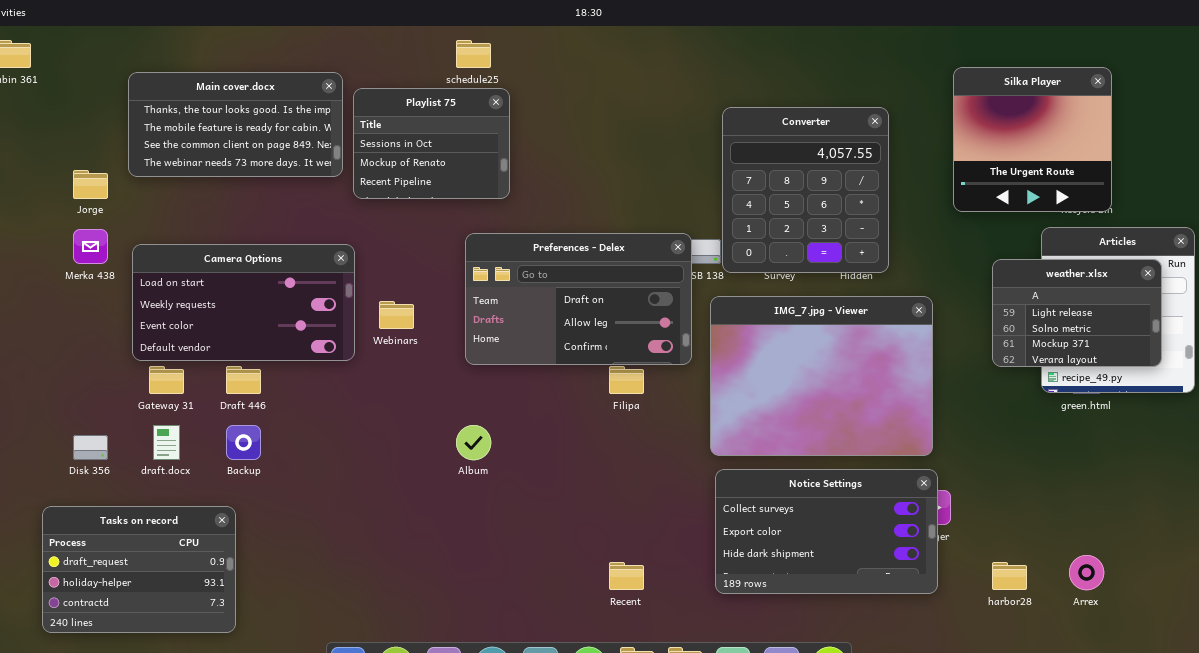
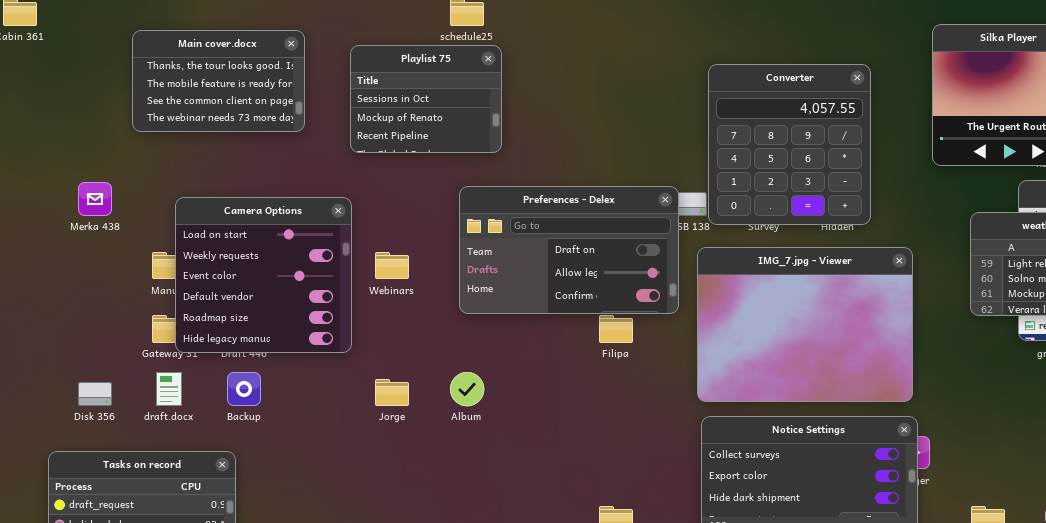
Main cover.docx: [128,72,343,177] -> [132,30,305,132], resized
Jorge: [73,170,108,199] -> [375,379,409,406], moved
Camera Options: [132,244,355,361] -> [175,197,352,353], resized

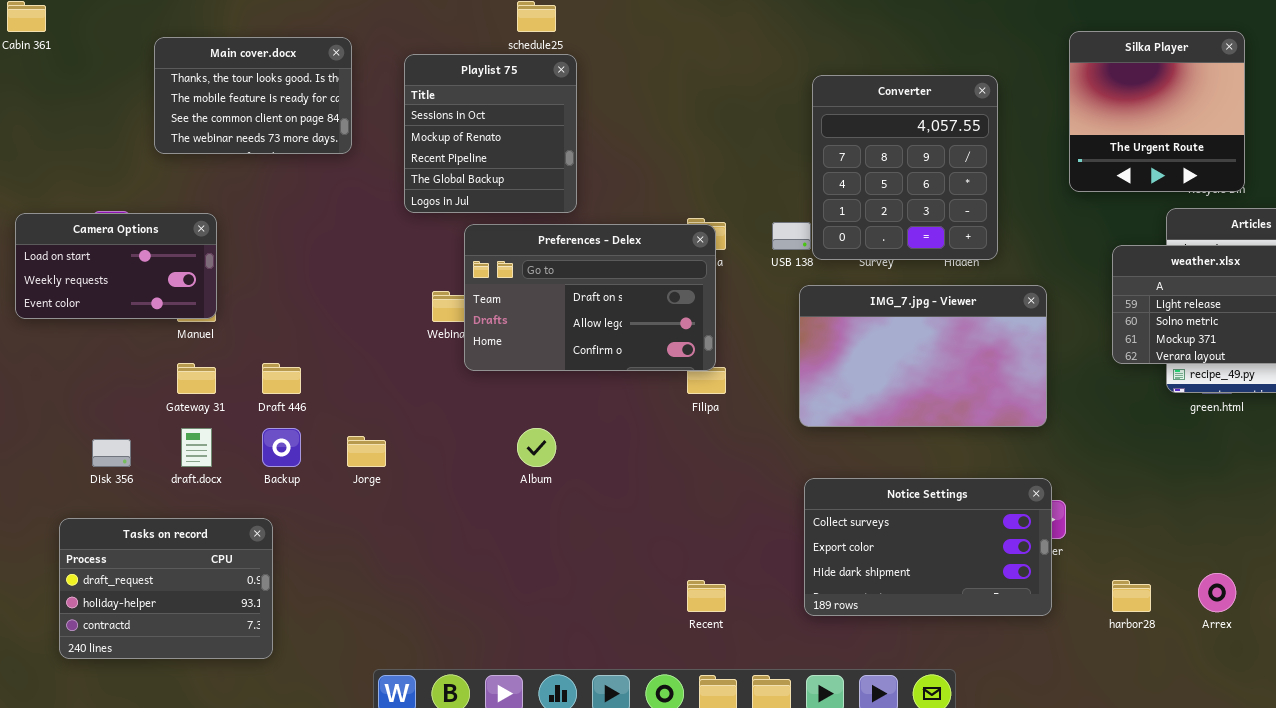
Playlist 75: [350,45,502,153] -> [404,54,577,213], resized
Preferences - Delex: [459,186,679,314] -> [464,224,716,371], moved
Camera Options: [175,197,352,353] -> [15,213,217,319], moved, resized
IMG_7.jpg - Viewer: [697,247,913,402] -> [799,285,1047,427], resized
Jorge: [375,379,409,406] -> [347,436,386,467], moved

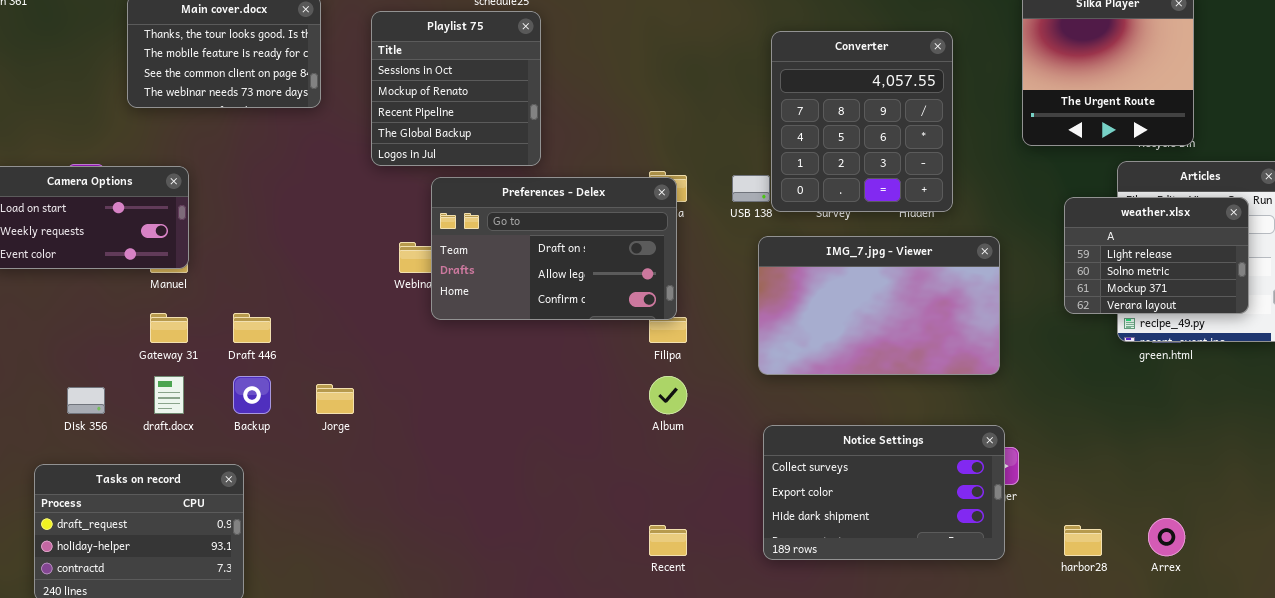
Album: [517,428,556,467] -> [649,376,687,414], moved

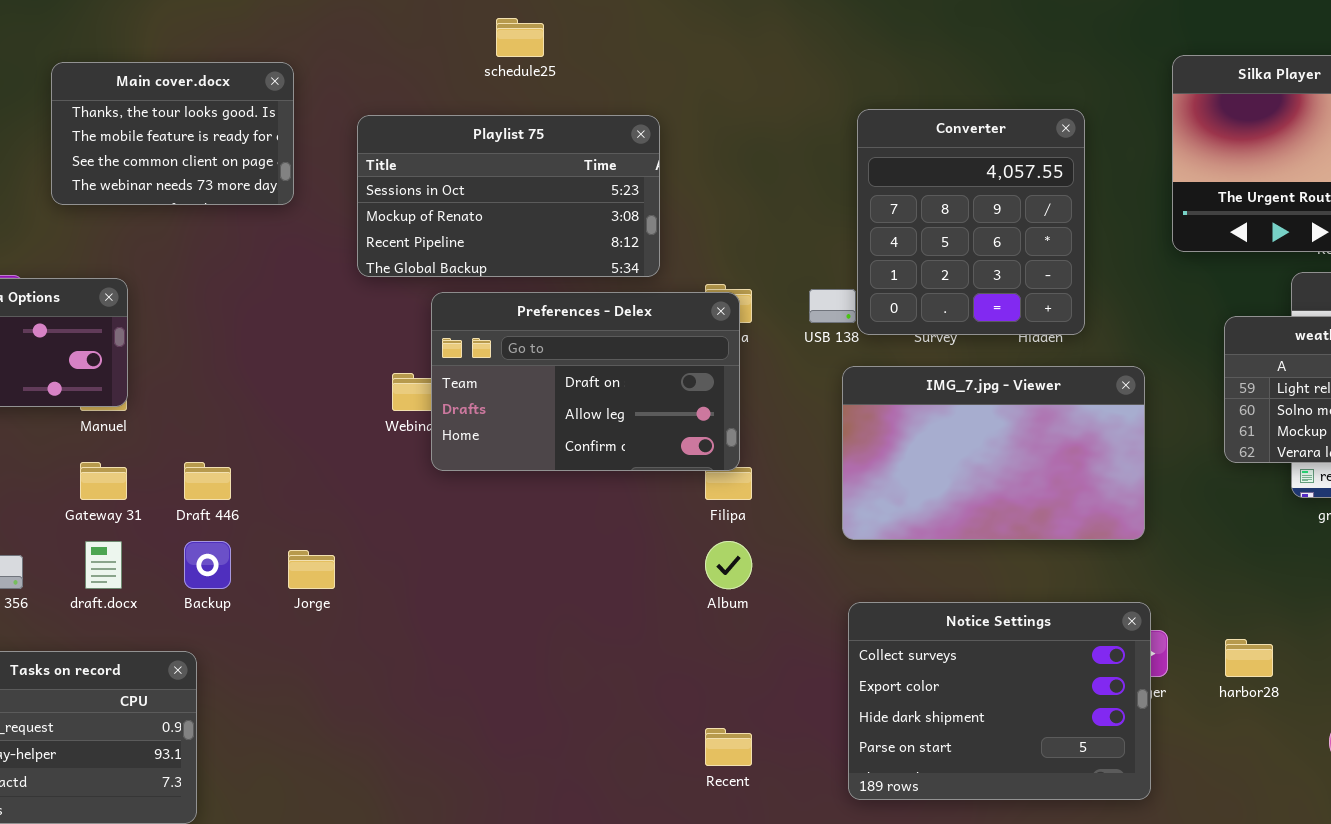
Playlist 75: [371,11,541,166] -> [357,115,660,277], resized
Notice Settings: [763,425,1005,560] -> [848,602,1151,800], resized
harbor28: [1064,525,1102,556] -> [1225,639,1273,677], moved

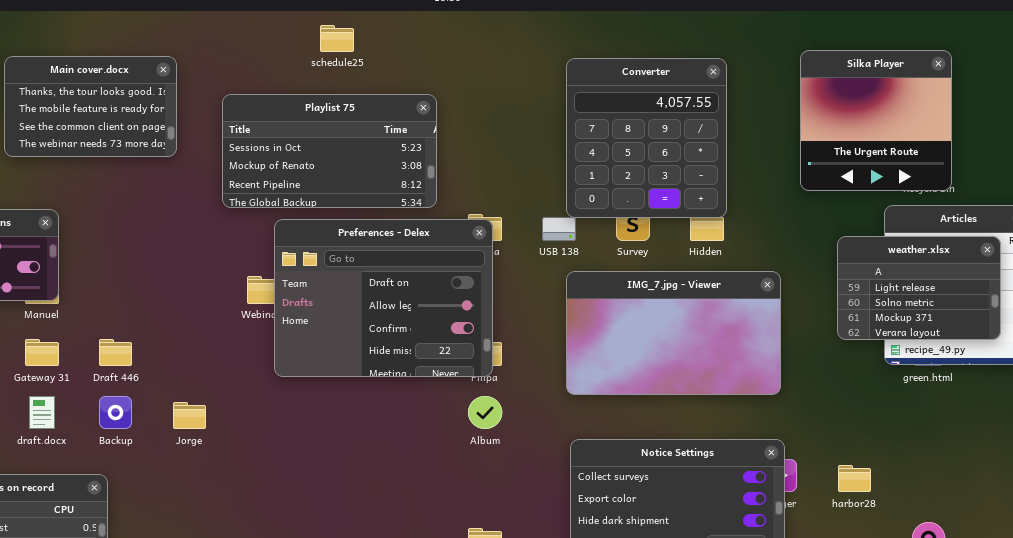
Converter: [857,109,1085,335] -> [566,58,727,218], moved
Preferences - Delex: [431,292,740,471] -> [274,219,493,377], resized

